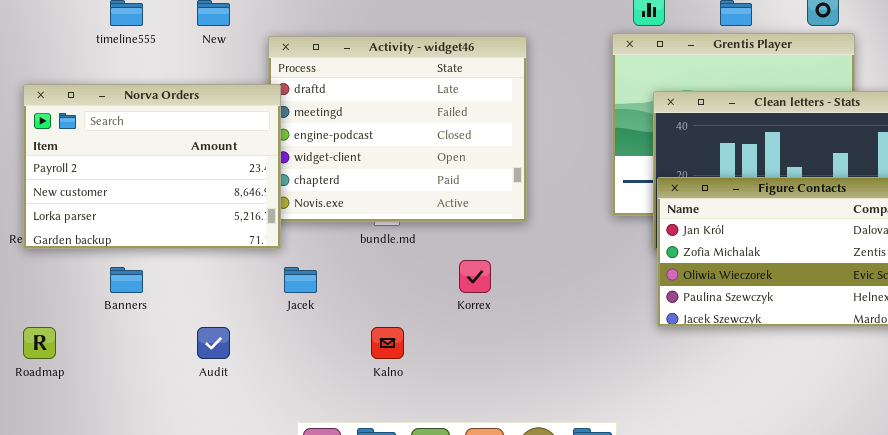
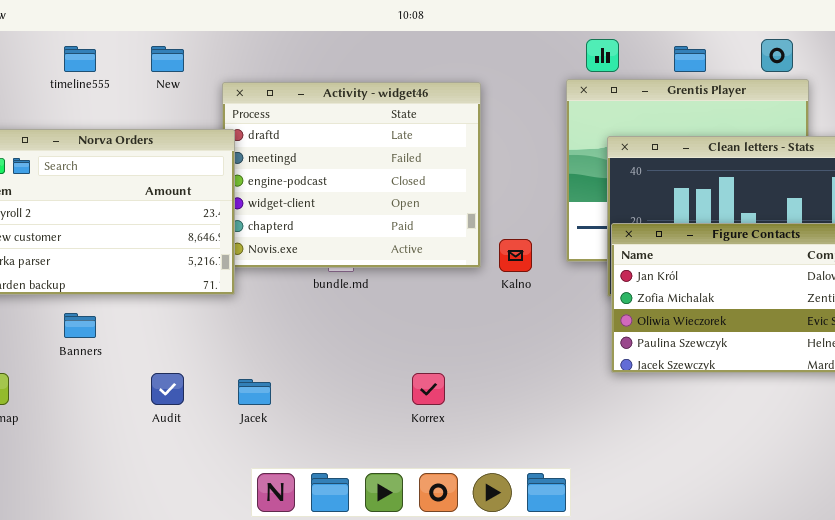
Korrex: [459,260,491,293] -> [412,373,445,405], moved
Jacek: [284,267,317,293] -> [238,379,271,405], moved
Kalno: [371,327,404,359] -> [499,239,532,272], moved

